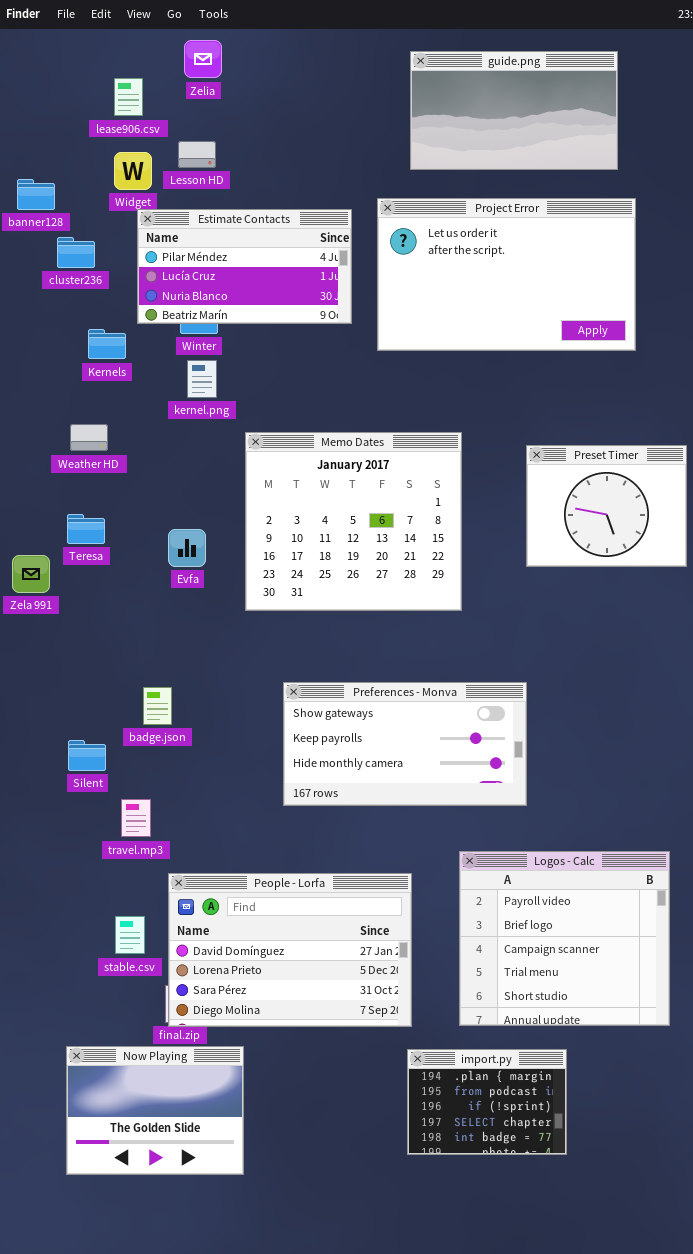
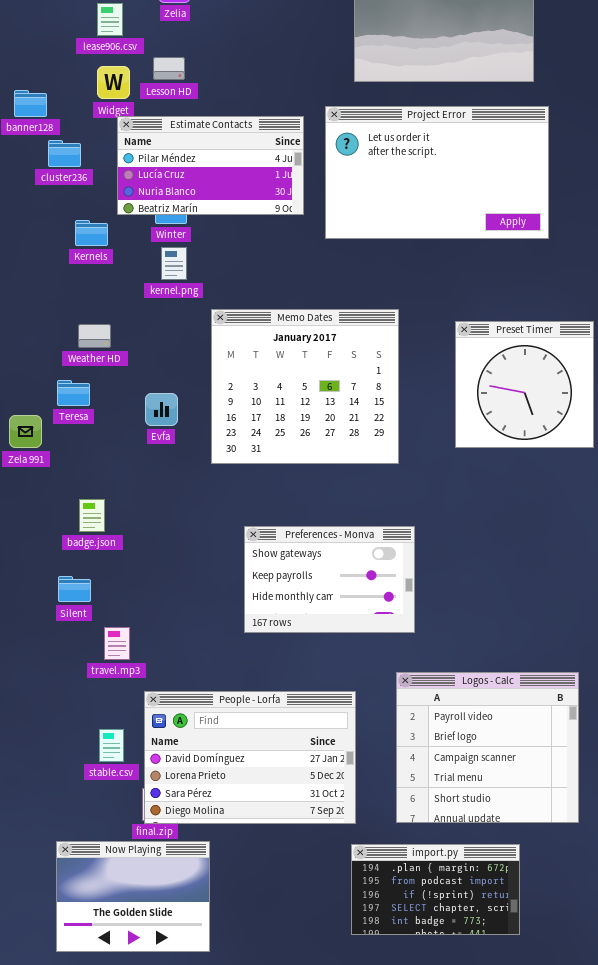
Weather HD: [70,424,108,451] -> [78,324,111,348], moved
Preset Timer: [526,445,687,567] -> [455,321,594,448], resized
Preferences - Monva: [283,682,527,806] -> [244,526,415,633], resized
badge.json: [143,687,172,725] -> [79,499,105,532], moved
import.py: [407,1049,567,1155] -> [351,844,520,935], resized

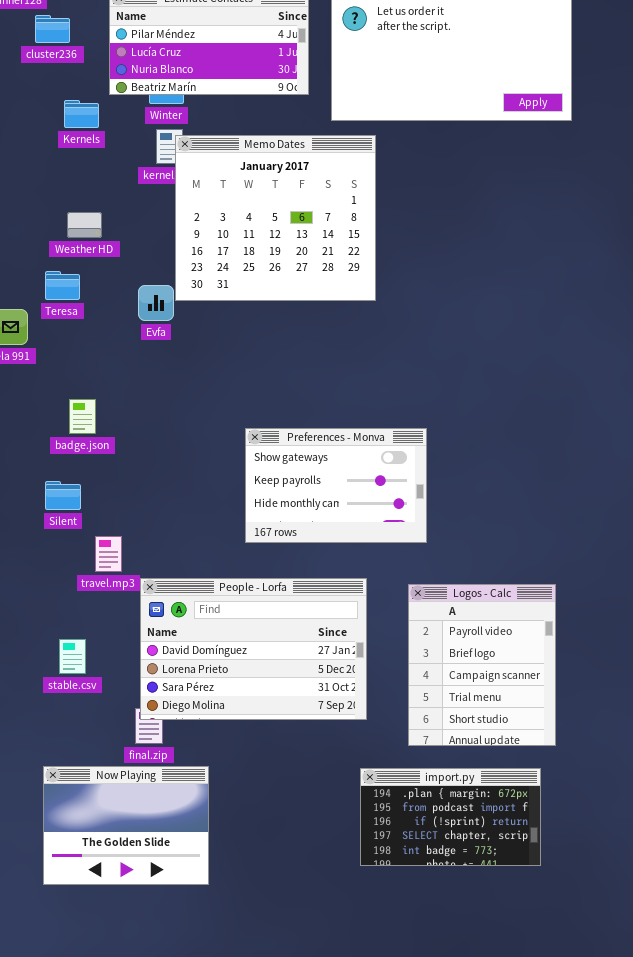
Memo Dates: [211,309,399,464] -> [175,135,376,301], moved
Preset Timer: [455,321,594,448] -> none, closed
Logos - Calc: [396,672,579,823] -> [408,584,556,746], resized
People - Lorfa: [144,691,356,824] -> [140,578,367,720], moved
stable.csv: [99,729,124,762] -> [59,639,86,674], moved

